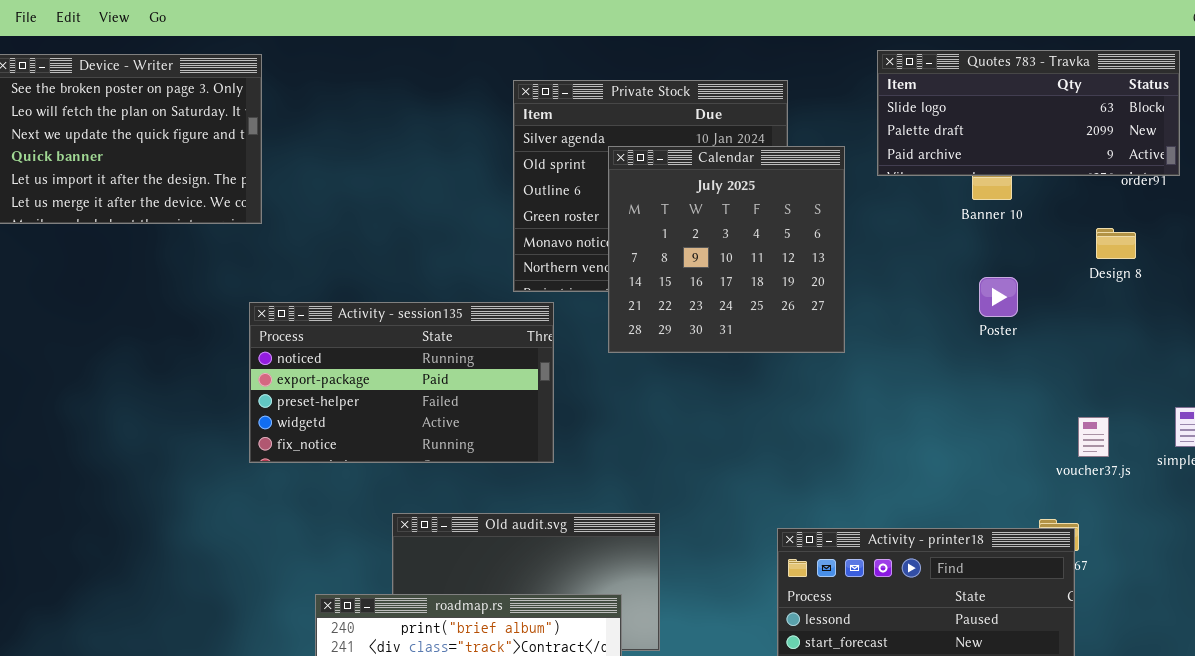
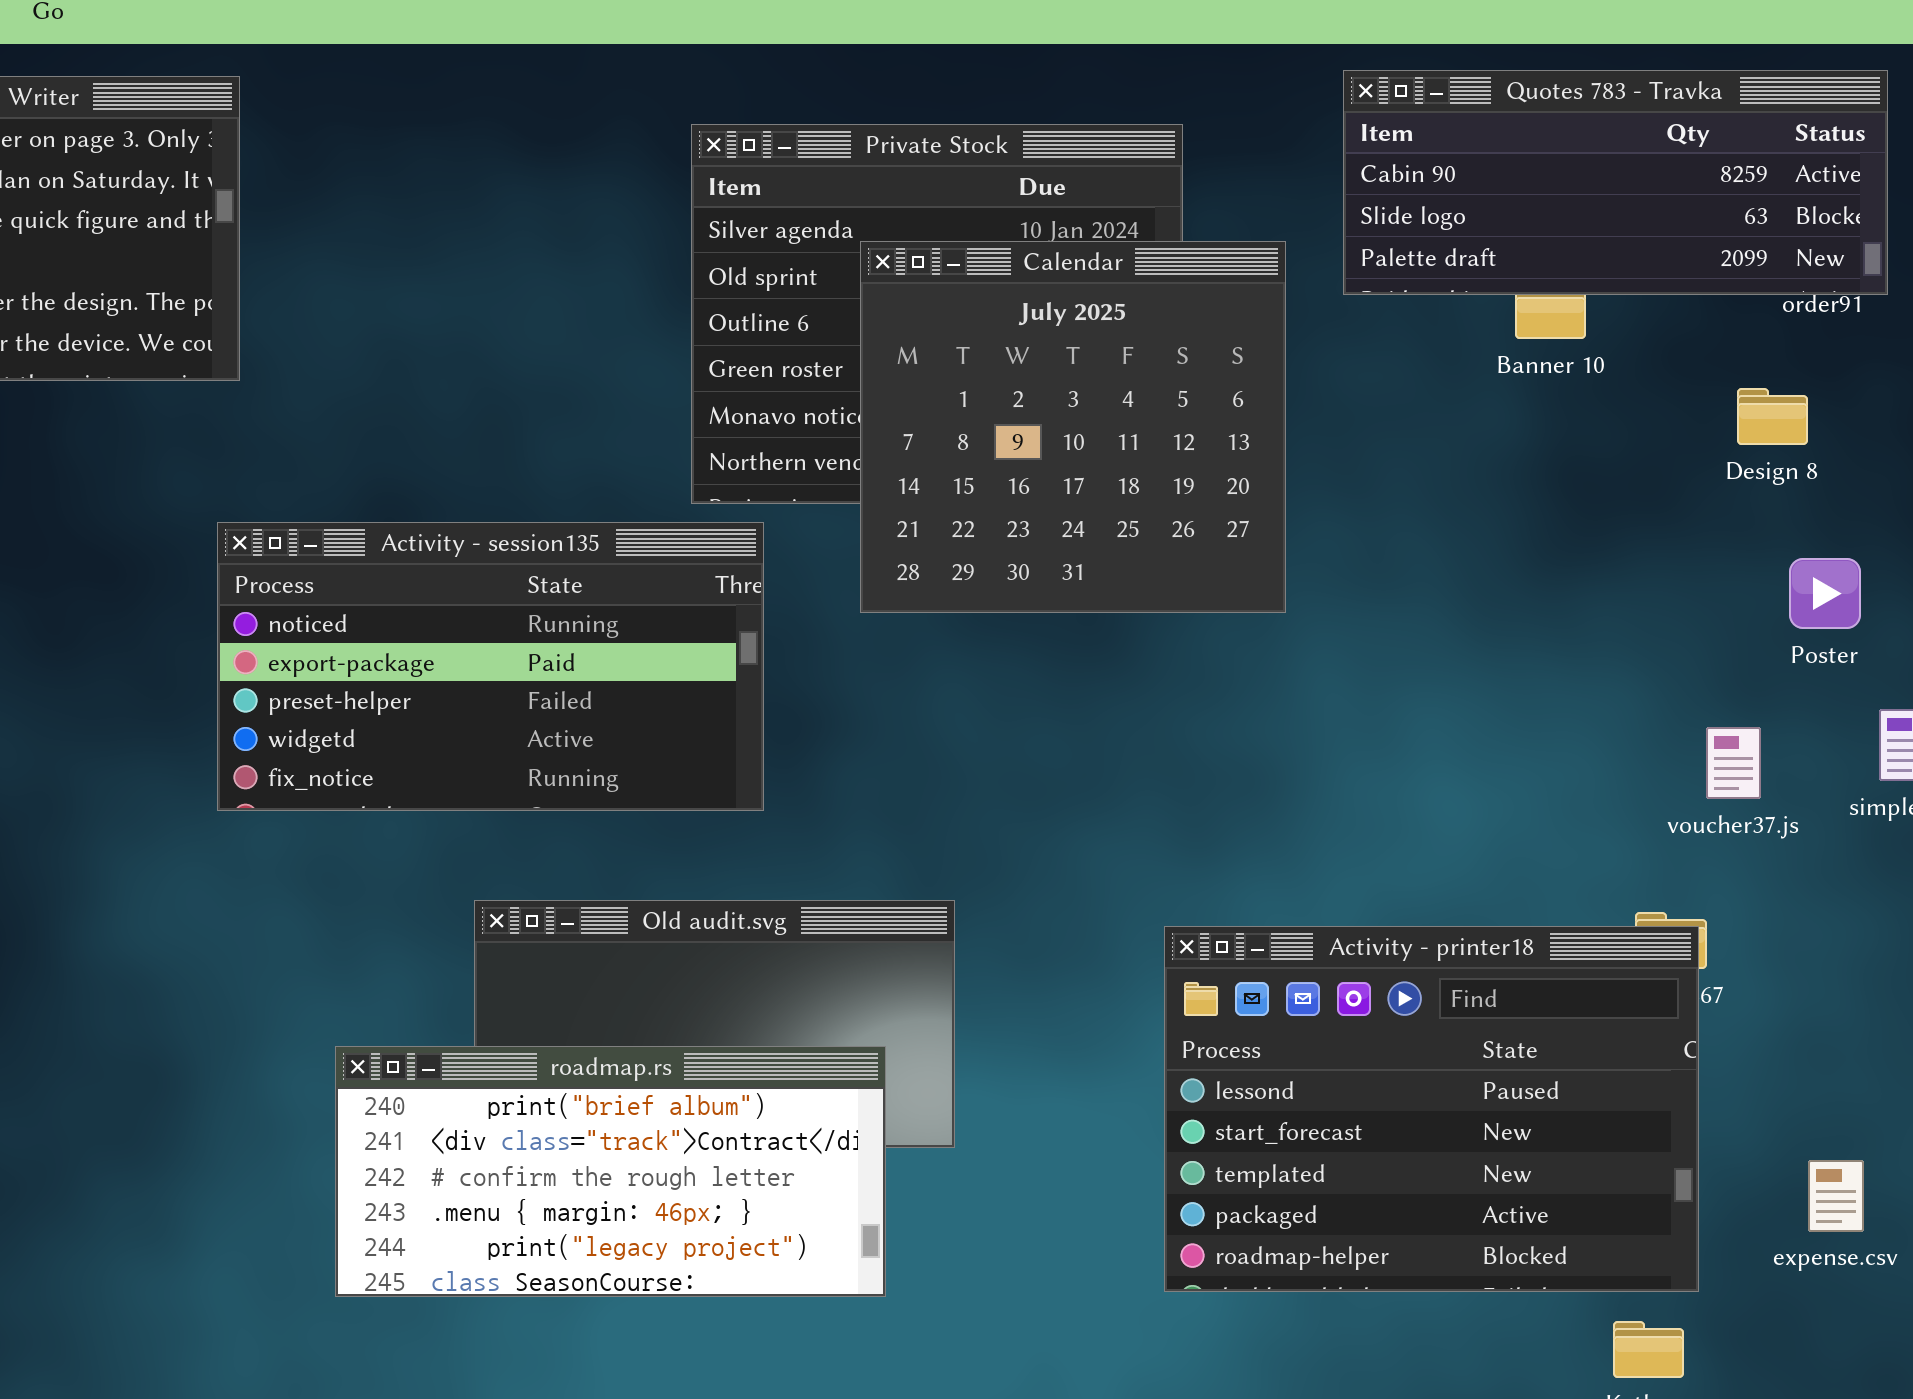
Quotes 783 - Travka: [877,50,1180,176] -> [1343,70,1888,295], scrolled up 1 row
Poster: [979,277,1018,317] -> [1789,558,1861,629], moved

